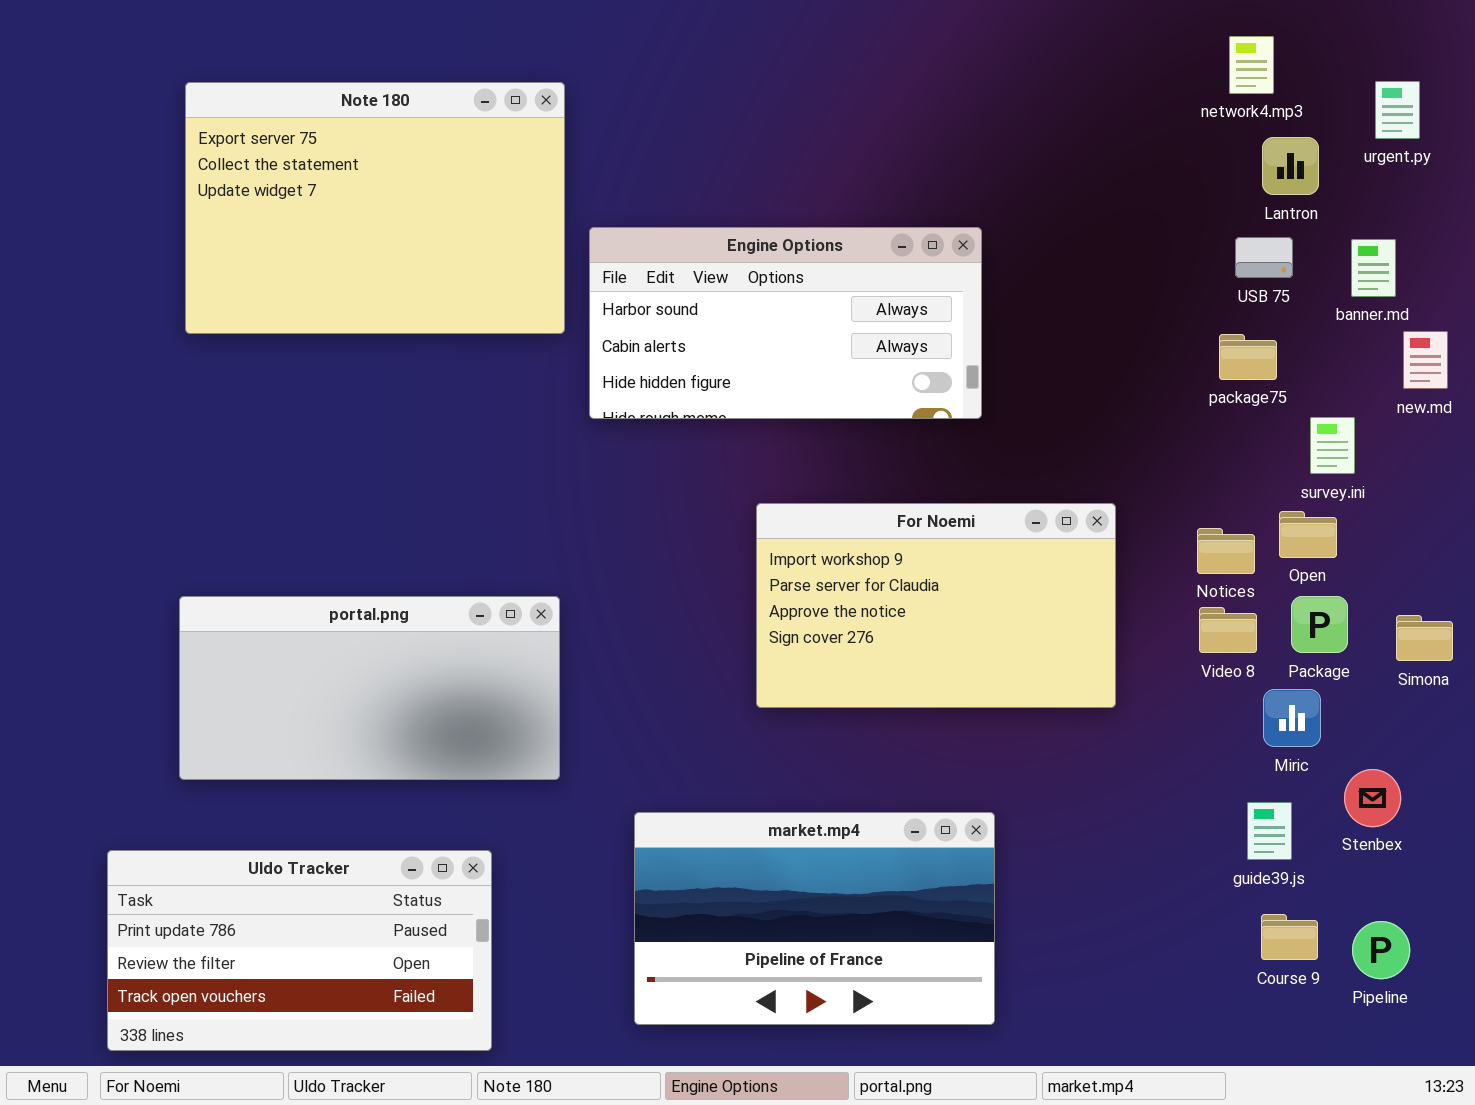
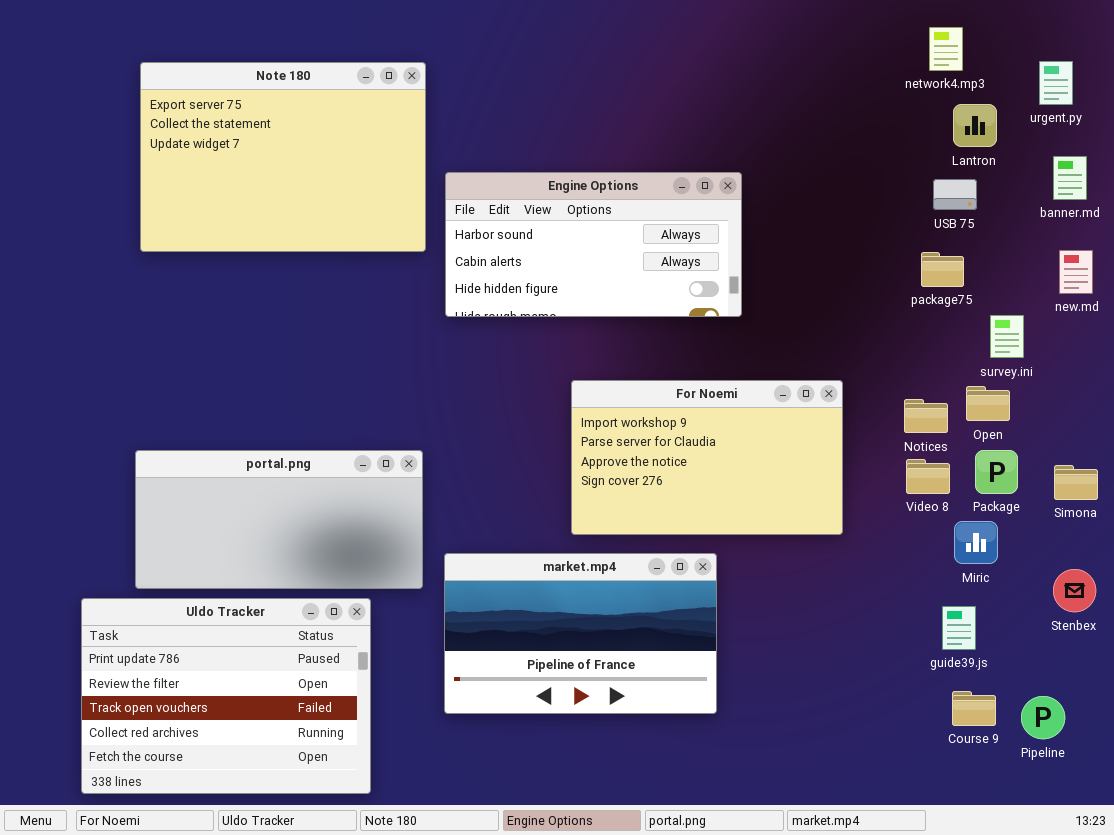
banner.md: [1351,239,1396,297] -> [1053,156,1087,200], moved
Stenbex: [1344,769,1401,827] -> [1053,569,1096,612], moved
market.mp4: [634,812,995,1025] -> [444,553,717,714], moved
Uldo Tracker: [107,850,492,1051] -> [81,598,371,794], resized

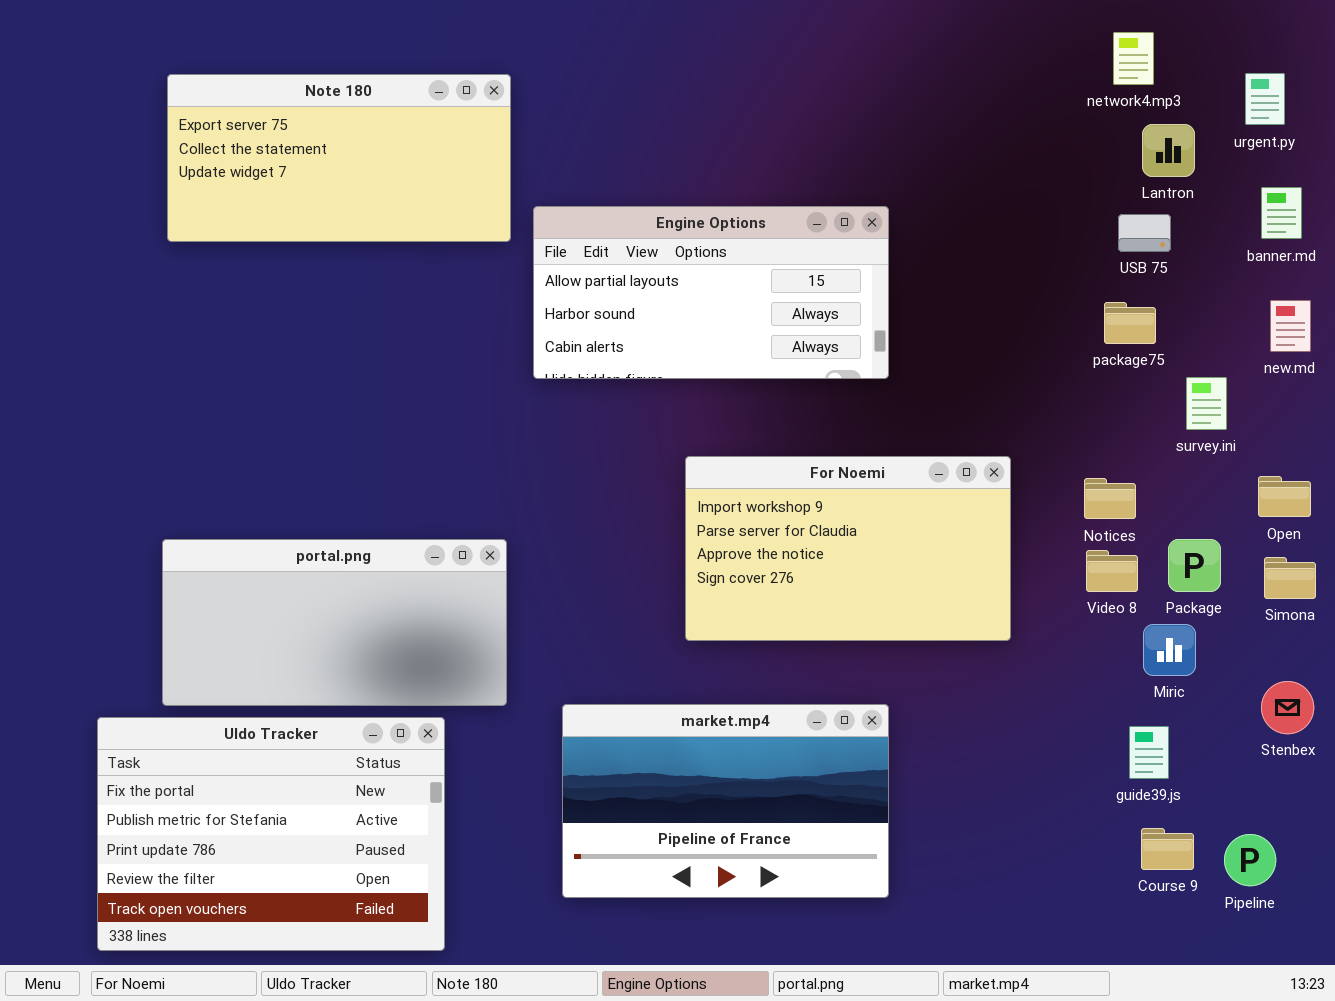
Note 180: [140,62,426,252] -> [167,74,511,242], resized
Engine Options: [445,172,742,317] -> [533,206,889,379], scrolled up 1 row
Open: [966,386,1010,421] -> [1258,476,1311,517], moved
market.mp4: [444,553,717,714] -> [562,704,889,898], moved
Uldo Tracker: [81,598,371,794] -> [97,717,445,951], scrolled up 2 rows

